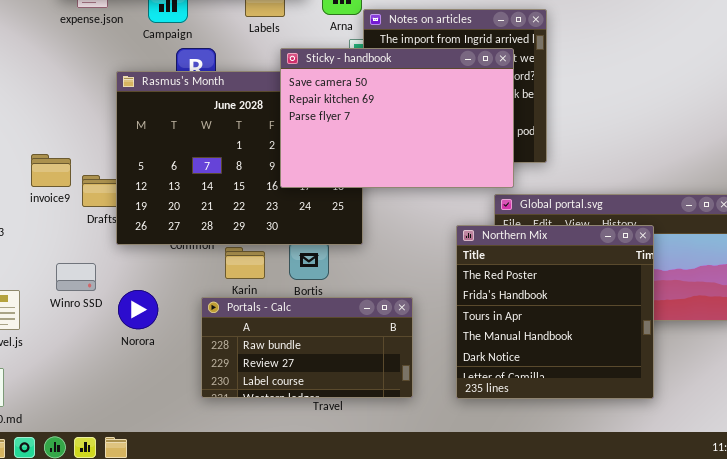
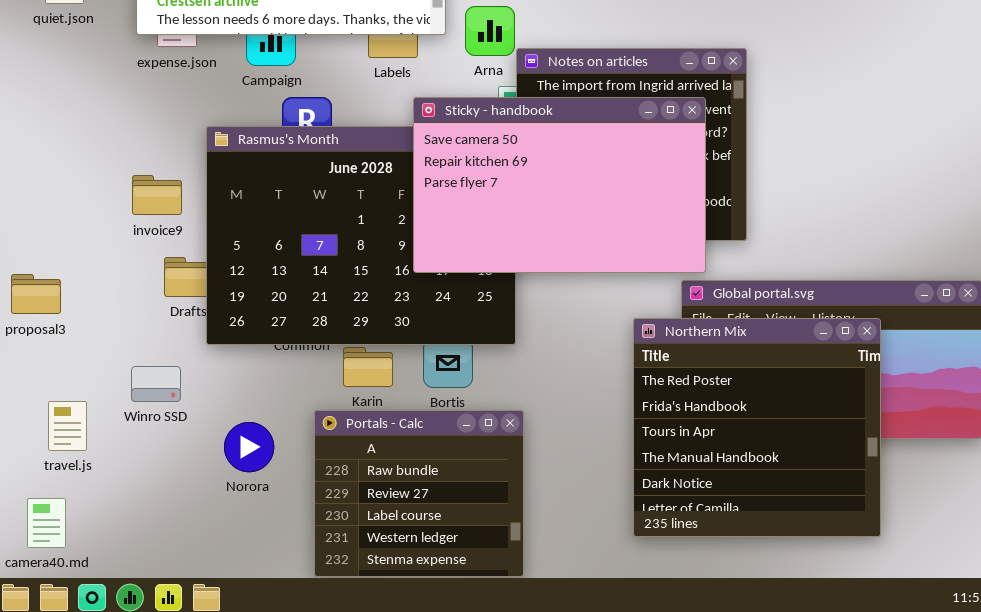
invoice9: [31,154,71,187] -> [132,175,182,215], moved
Norora: [118,290,158,329] -> [224,422,274,472], moved
Portals - Calc: [201,297,413,398] -> [314,410,524,577], resized

